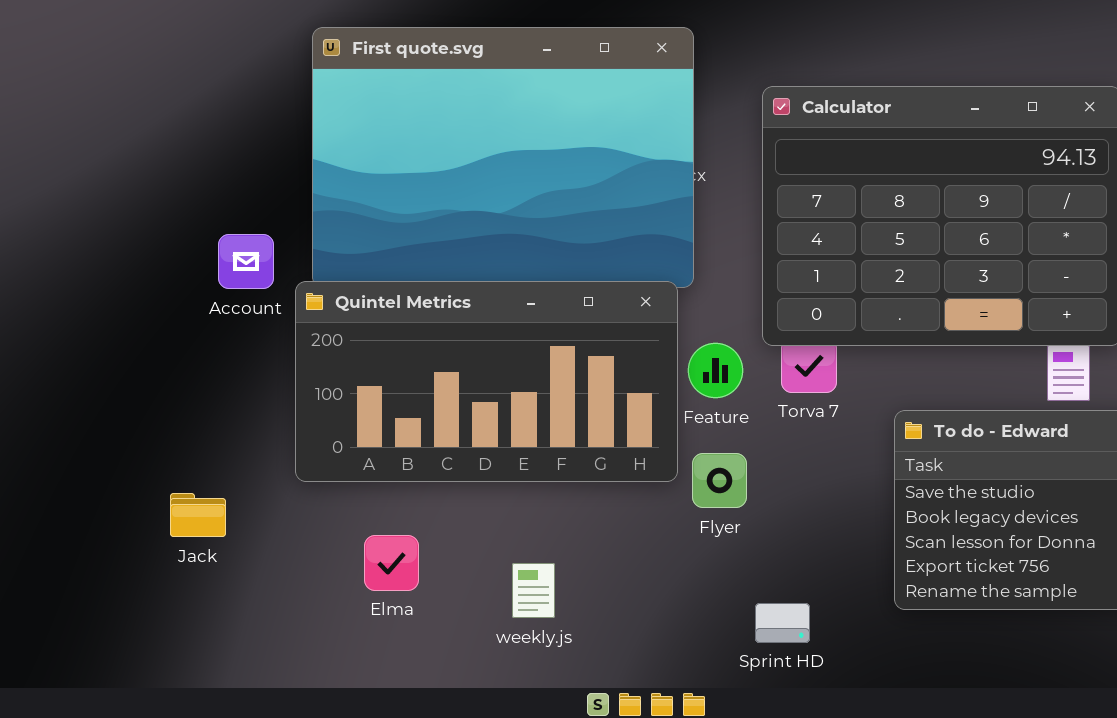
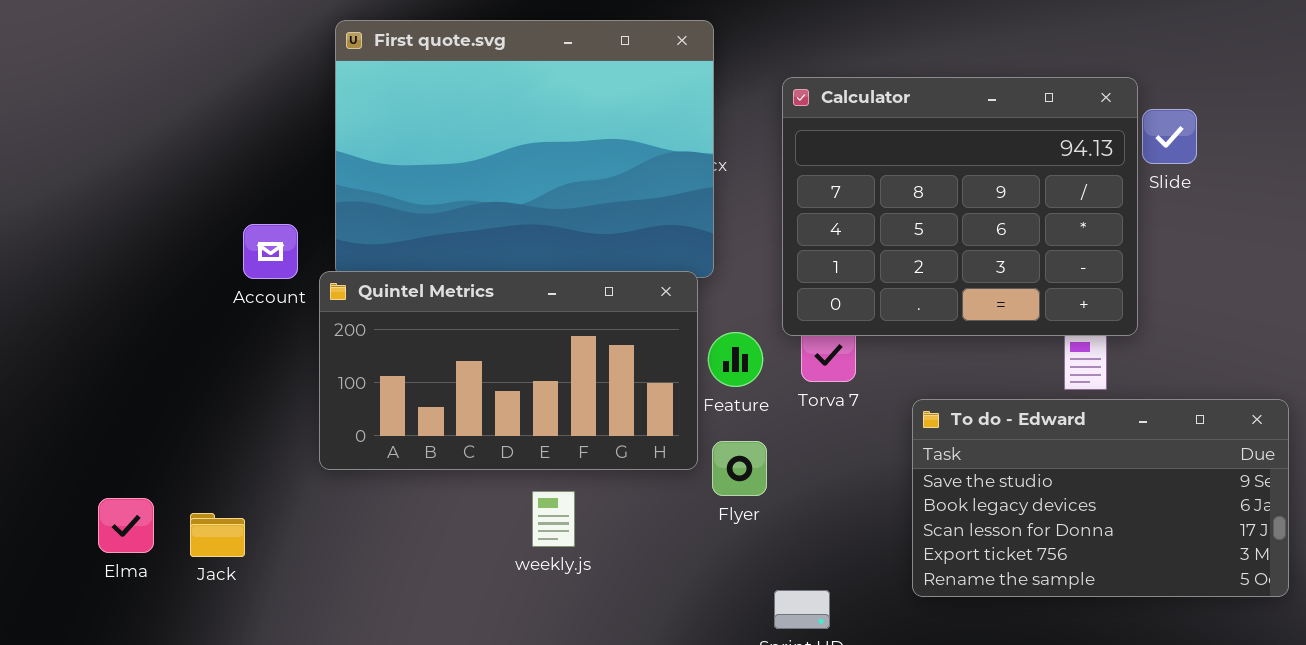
Jack: [170,493,226,537] -> [190,513,245,557], moved
Elma: [364,535,419,591] -> [98,498,154,553], moved
weekly.js: [512,563,555,618] -> [532,491,575,547], moved

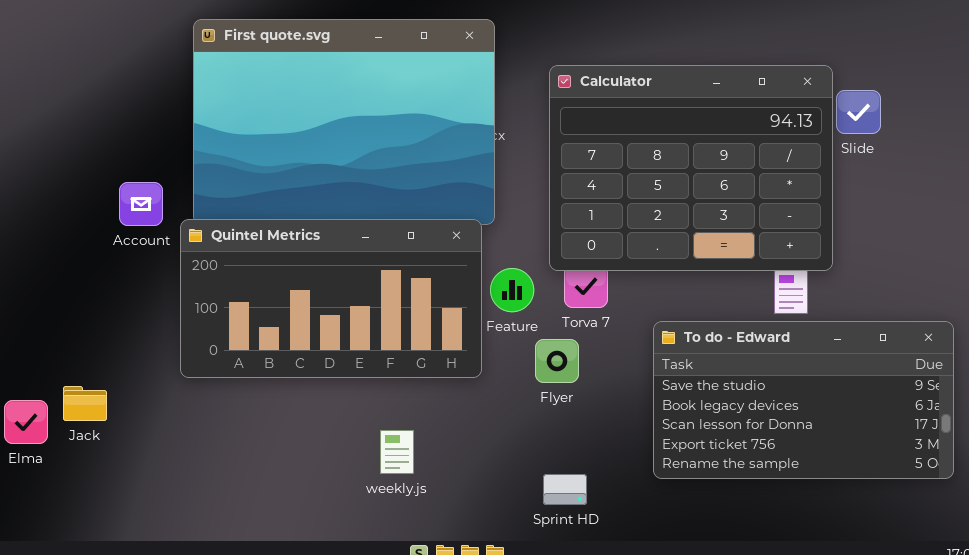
Flyer: [712,441,767,496] -> [535,339,579,383], moved
weekly.js: [532,491,575,547] -> [380,430,414,474], moved
Jack: [190,513,245,557] -> [63,386,107,421], moved

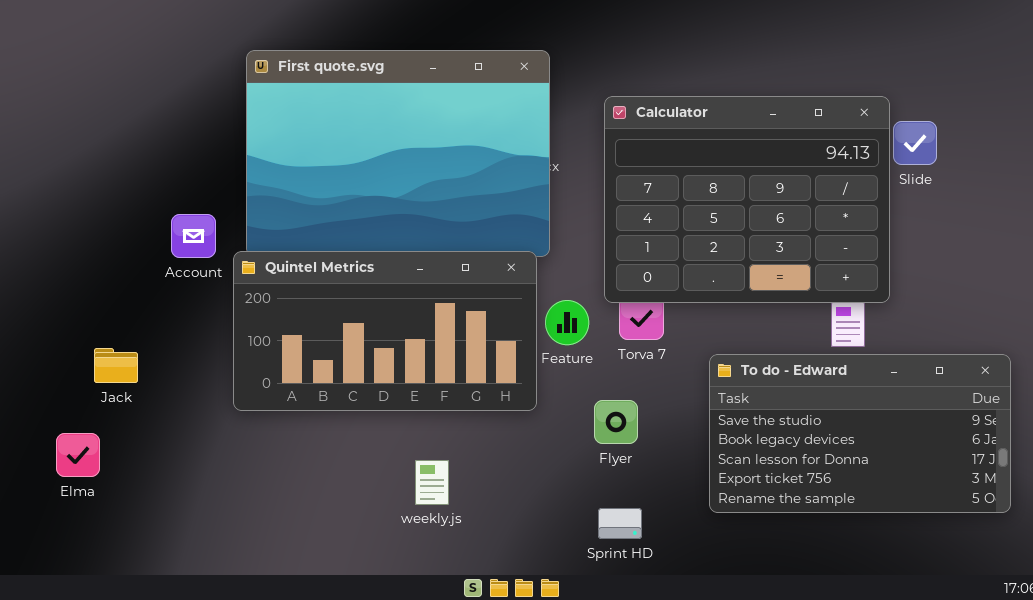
Flyer: [535,339,579,383] -> [594,400,638,444], moved
Jack: [63,386,107,421] -> [94,348,138,383], moved
weekly.js: [380,430,414,474] -> [415,460,449,505], moved

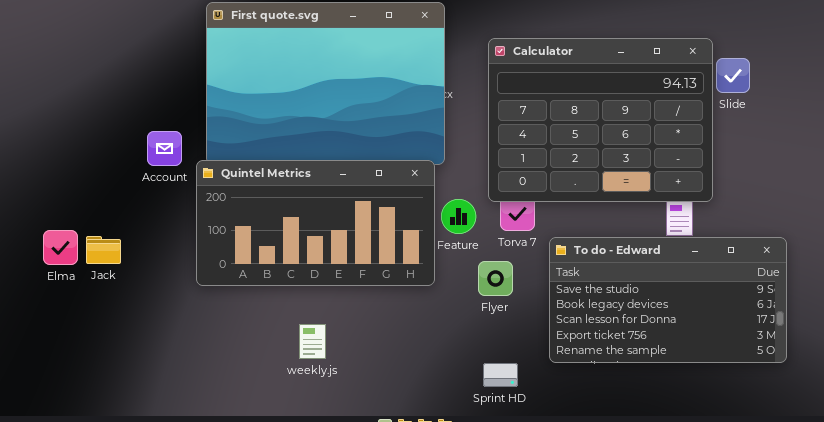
To do - Edward: [709,354,1011,513] -> [549,237,787,363], moved
Flyer: [594,400,638,444] -> [478,261,513,296], moved
Elma: [56,433,100,477] -> [43,230,78,265], moved
weekly.js: [415,460,449,505] -> [299,324,326,359], moved

